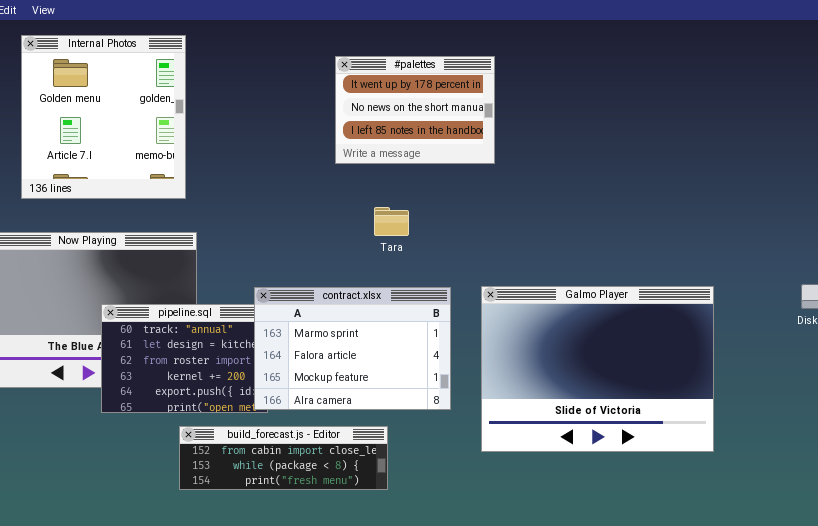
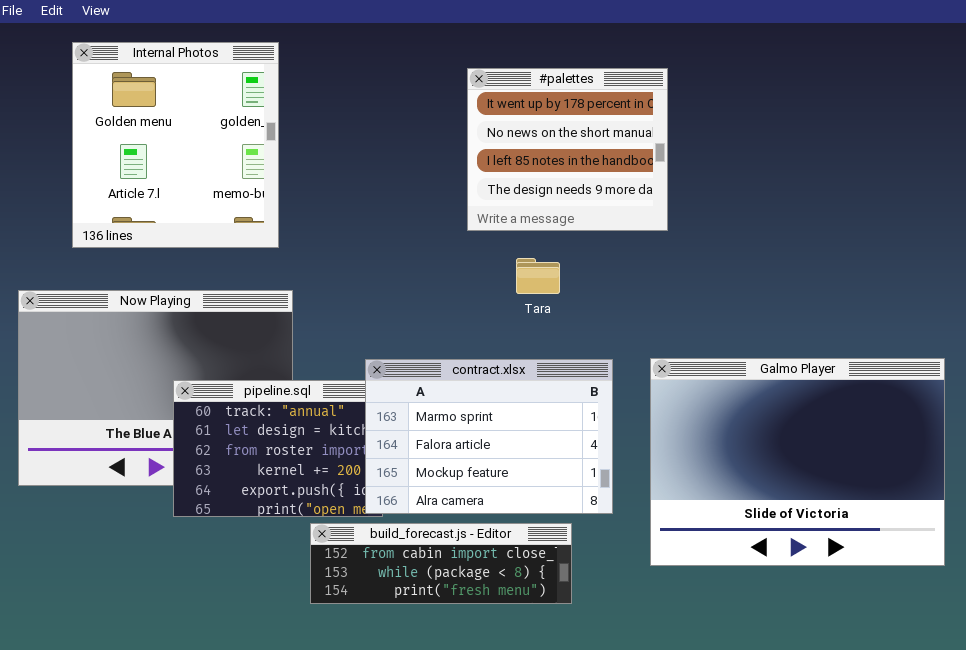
#palettes: [335,56,495,164] -> [467,68,668,231], resized
build_forecast.js - Editor: [179,426,388,490] -> [310,523,572,604], moved

